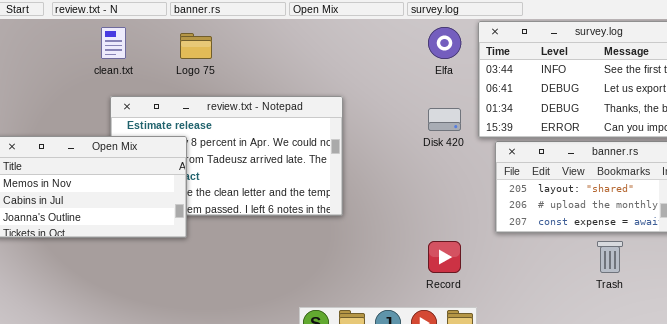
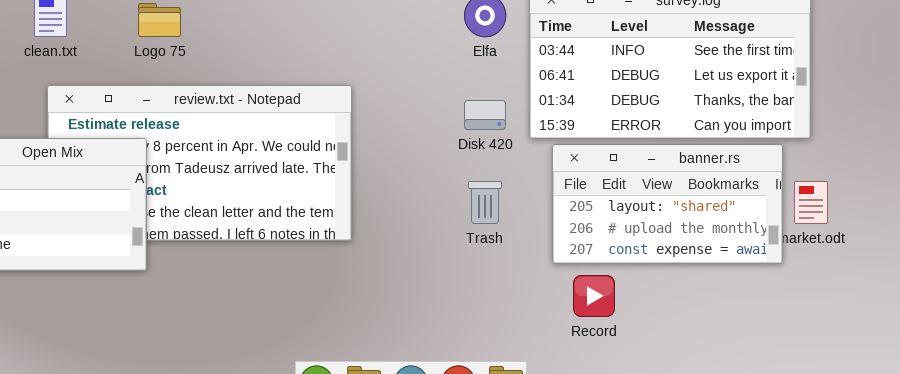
Record: [428,241,461,273] -> [573,275,615,317], moved
Trash: [597,241,623,273] -> [468,181,502,224], moved

